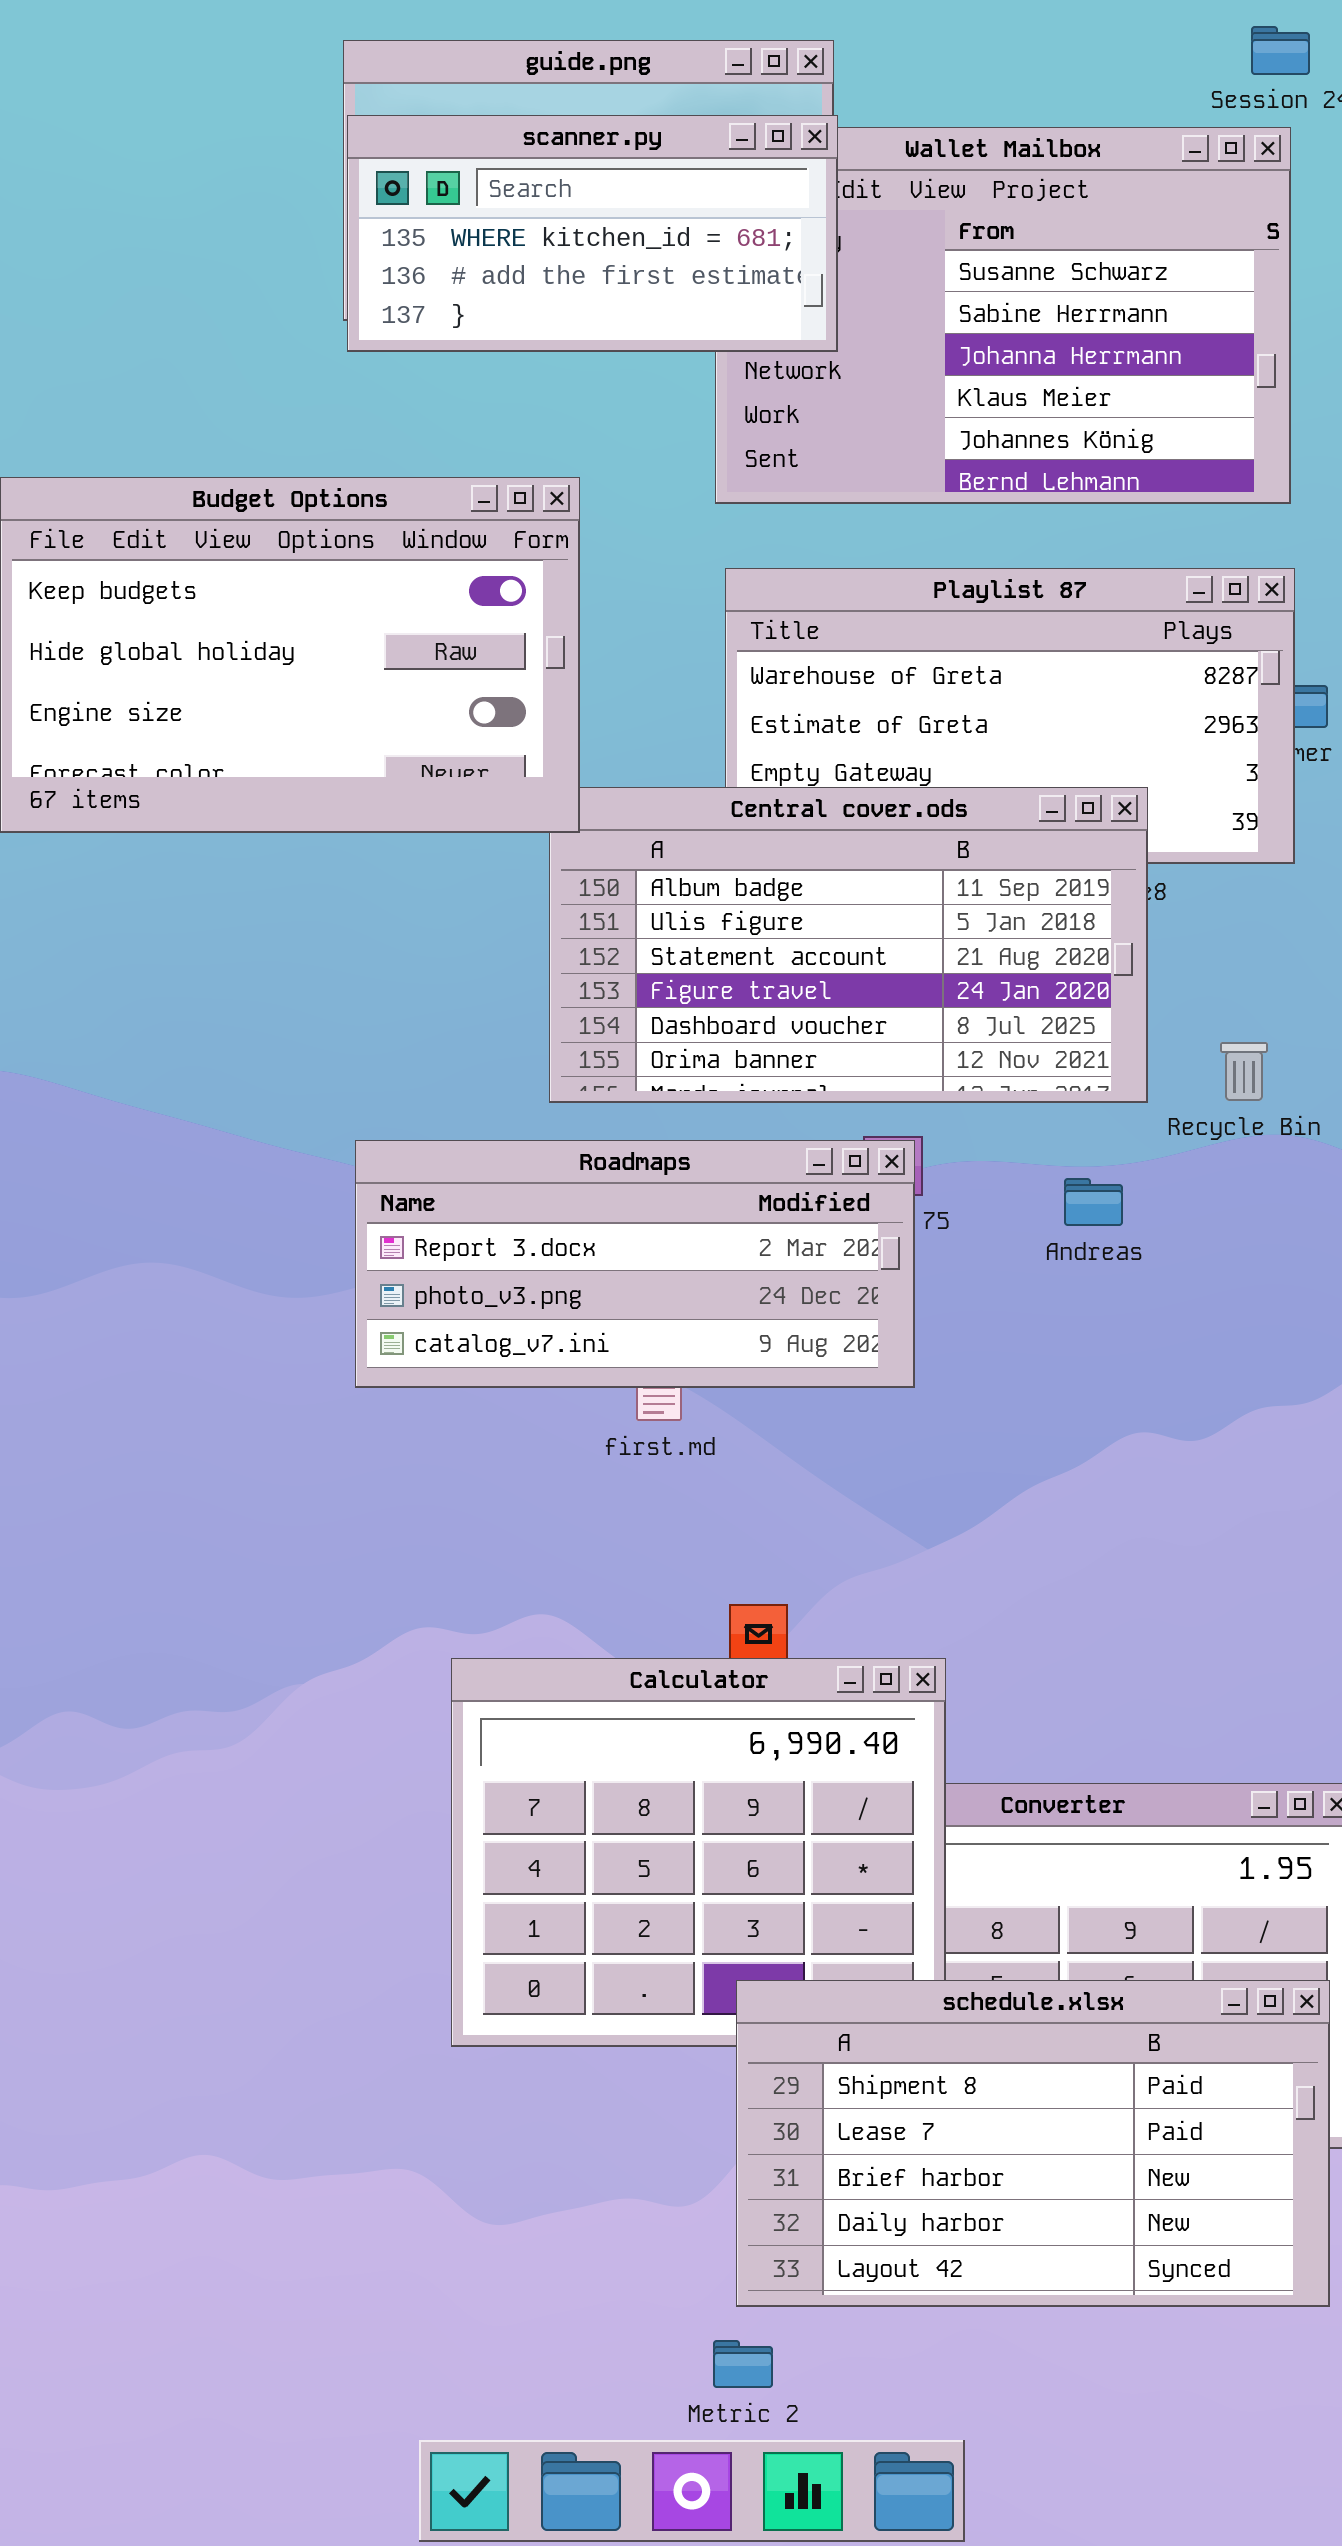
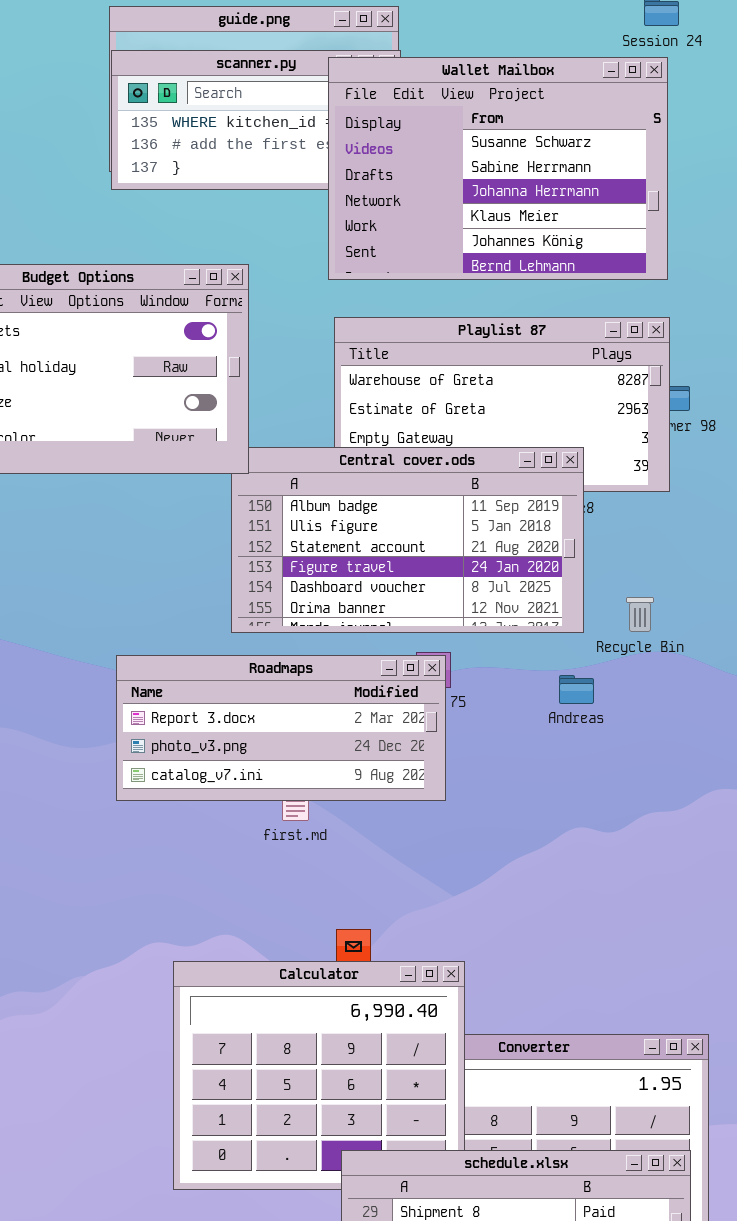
Wallet Mailbox: [715,127,1291,504] -> [328,57,668,280], raised
Andreas: [1064,1178,1123,1226] -> [559,675,594,704], moved

